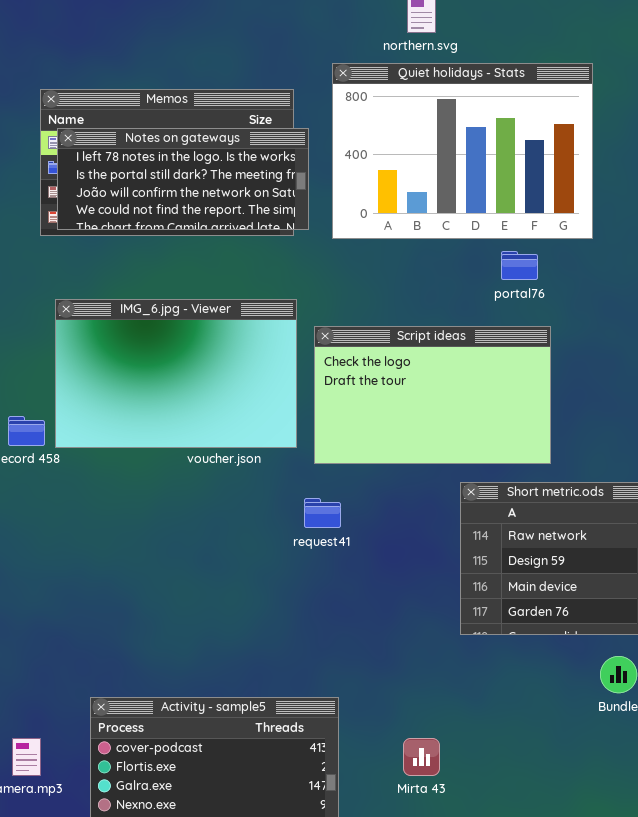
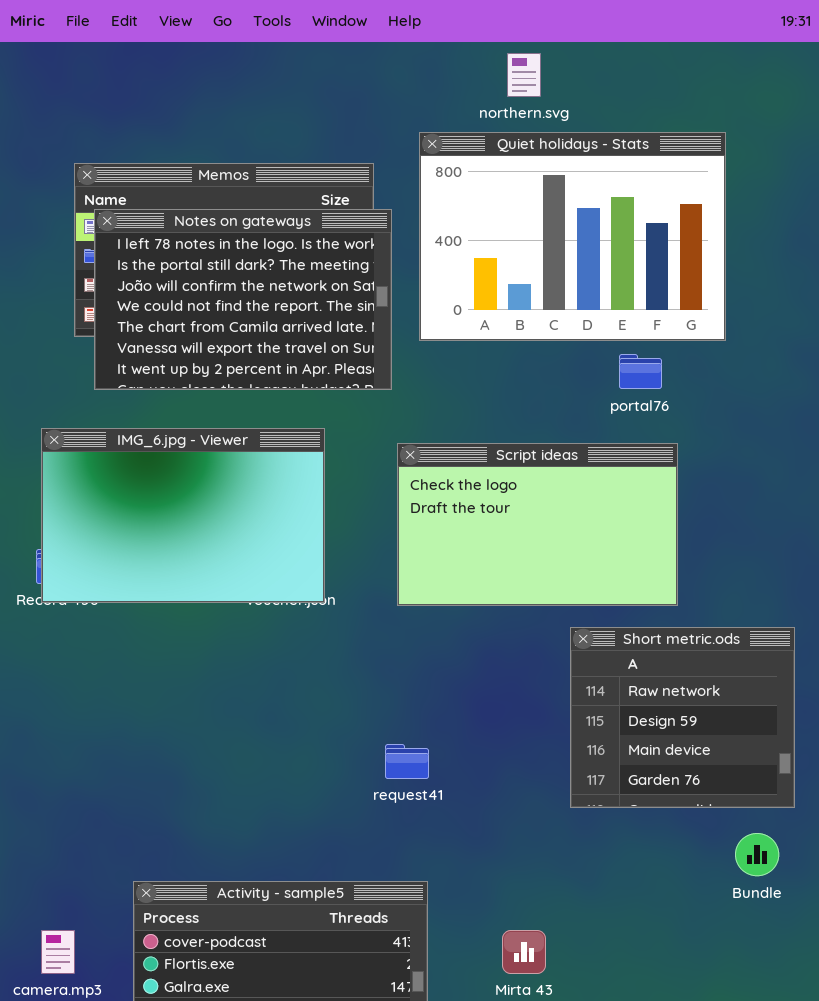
Notes on gateways: [57,128,309,230] -> [94,209,392,390], resized
IMG_6.jpg - Viewer: [55,299,297,448] -> [41,428,325,603], moved
request41: [304,498,341,528] -> [385,744,429,779], moved

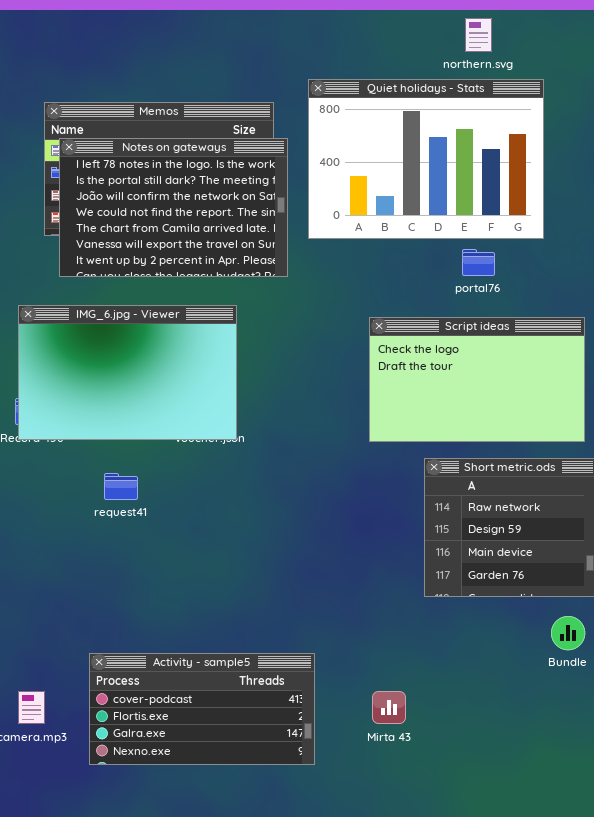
northern.svg: [507,53,541,97] -> [465,18,492,52], moved
Script ideas: [397,443,678,606] -> [369,317,585,442], moved
request41: [385,744,429,779] -> [104,473,138,500], moved

